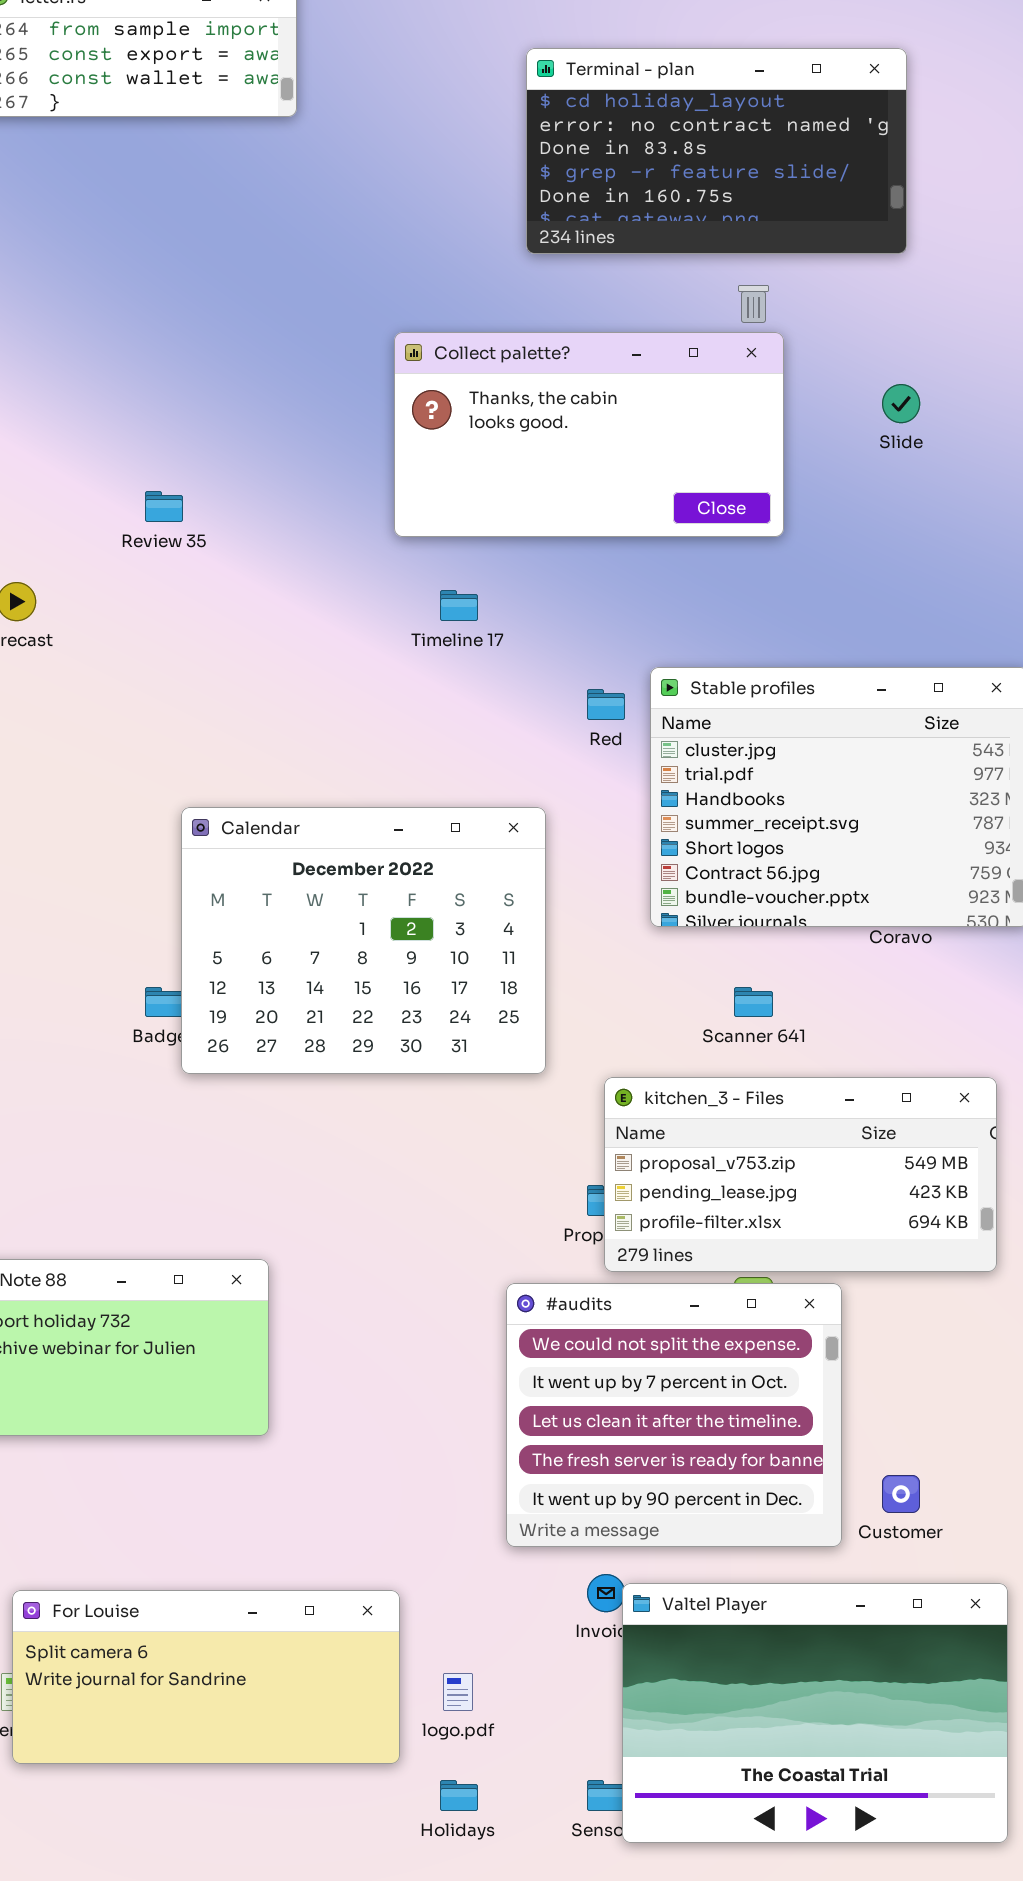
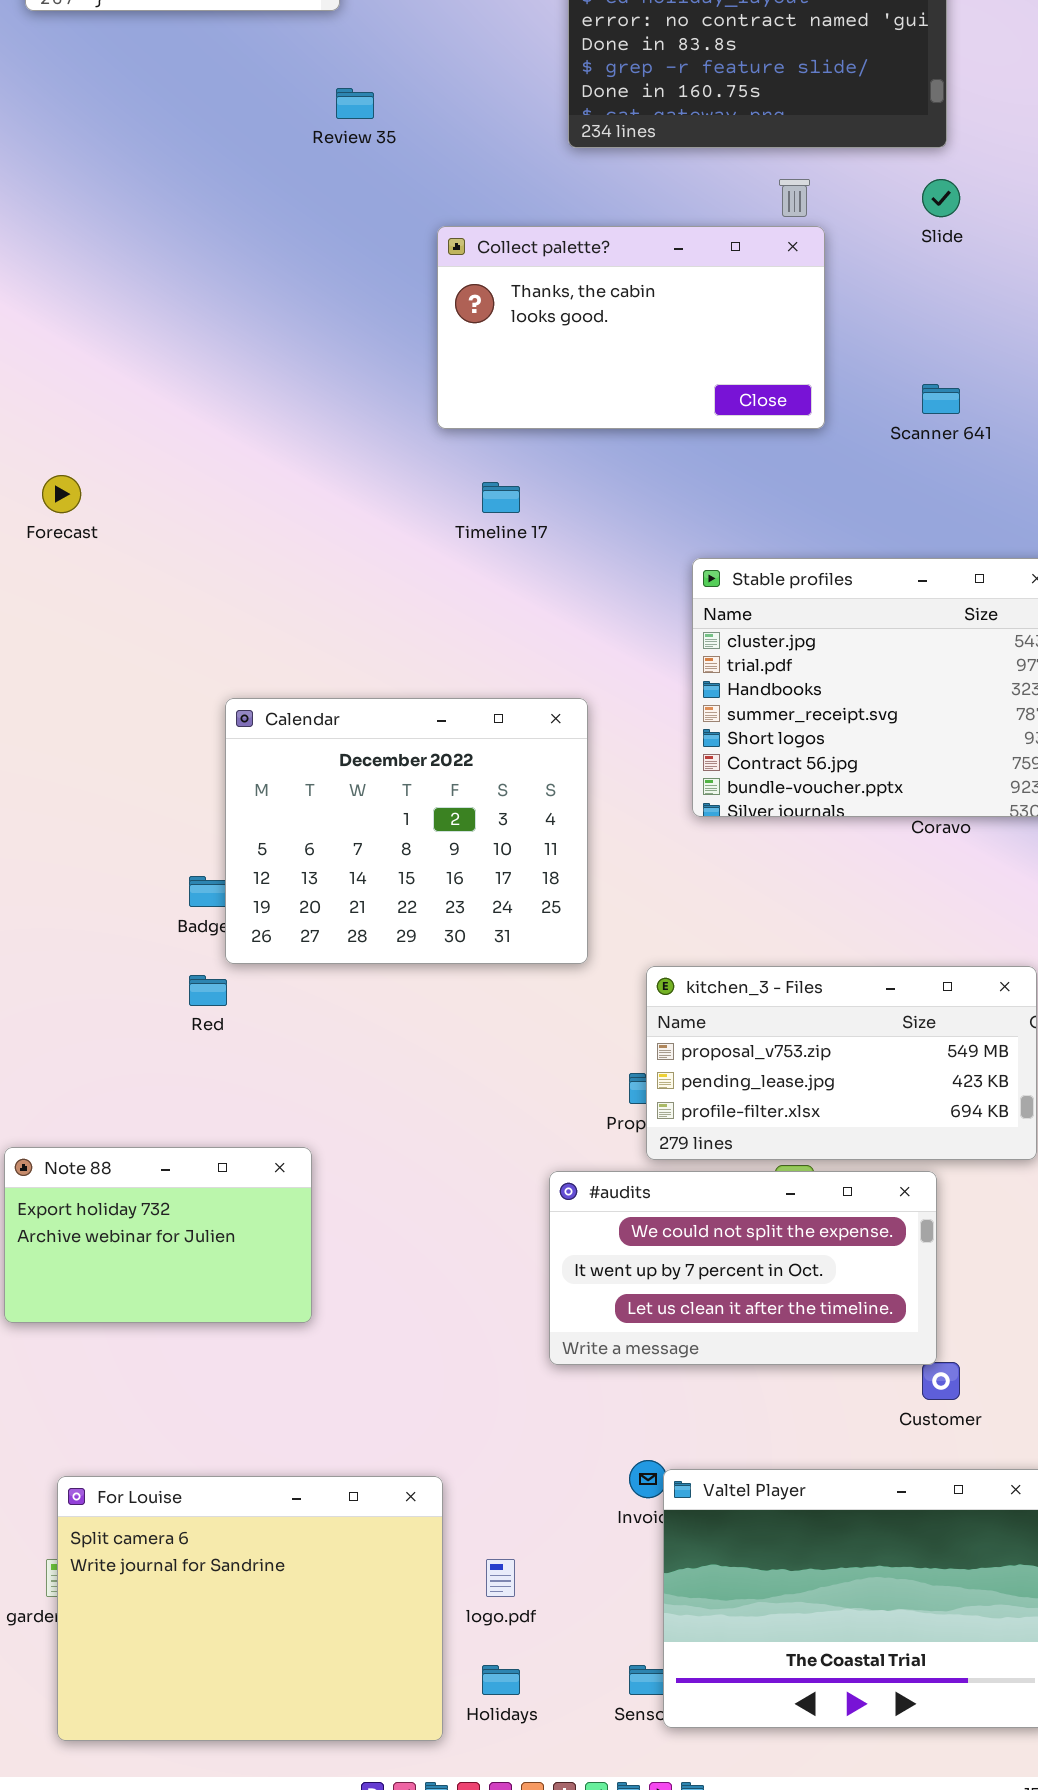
Slide: [882,384,920,423] -> [922,179,960,217], moved
Review 35: [145,491,183,522] -> [336,88,374,119], moved
Red: [587,689,625,720] -> [189,975,227,1006], moved
Scanner 641: [734,987,773,1017] -> [922,384,960,414], moved
#audits: [506,1283,842,1547] -> [549,1171,937,1365], resized
For Louise: [12,1590,400,1764] -> [57,1476,443,1741], resized

